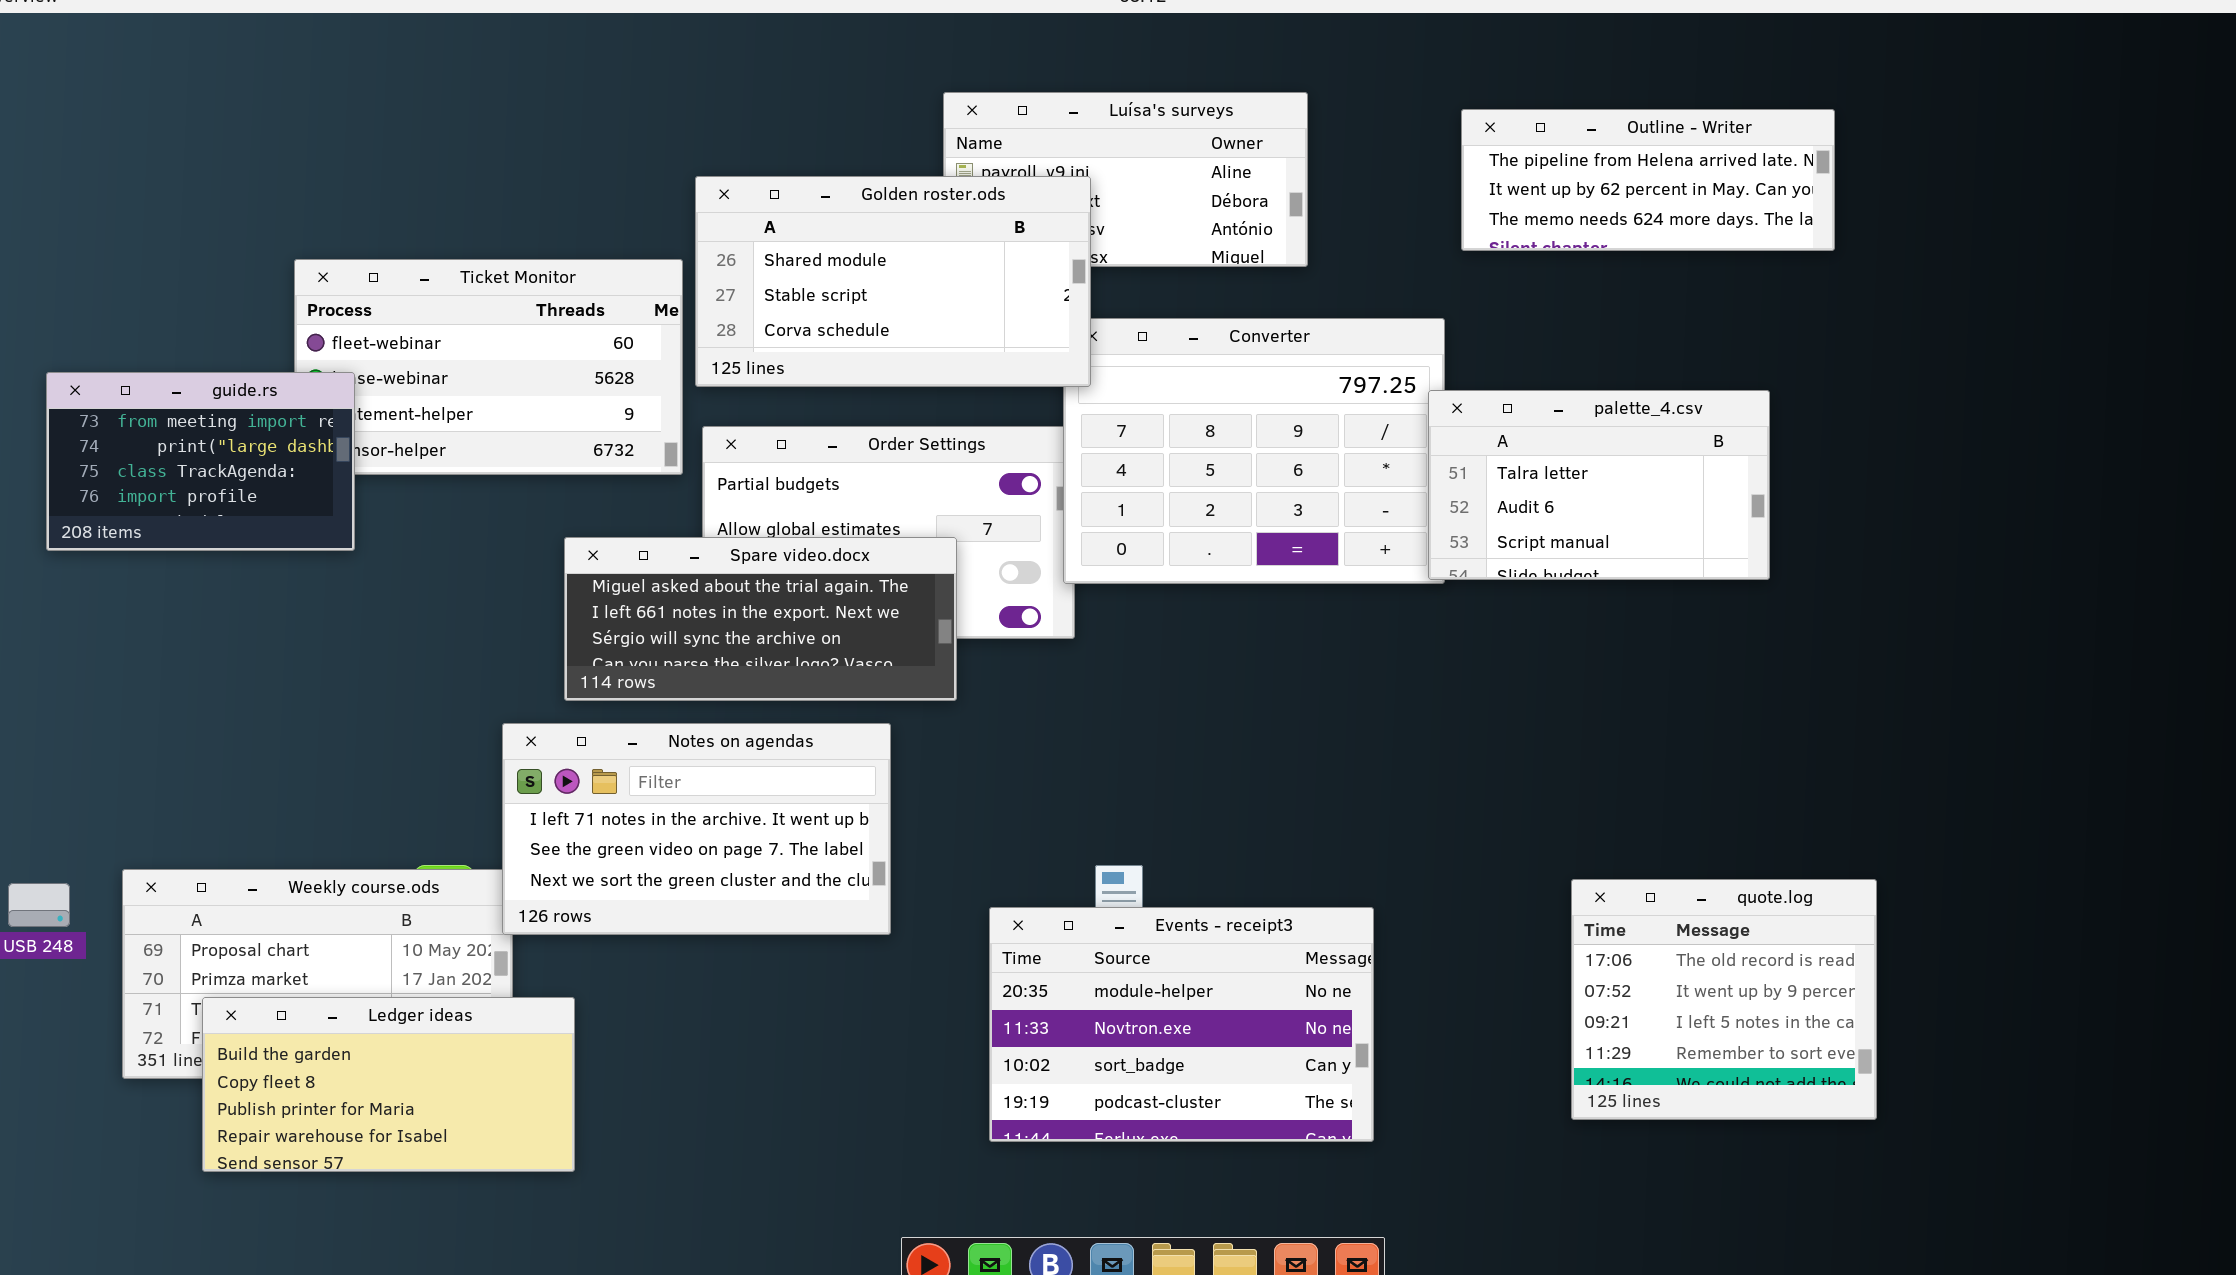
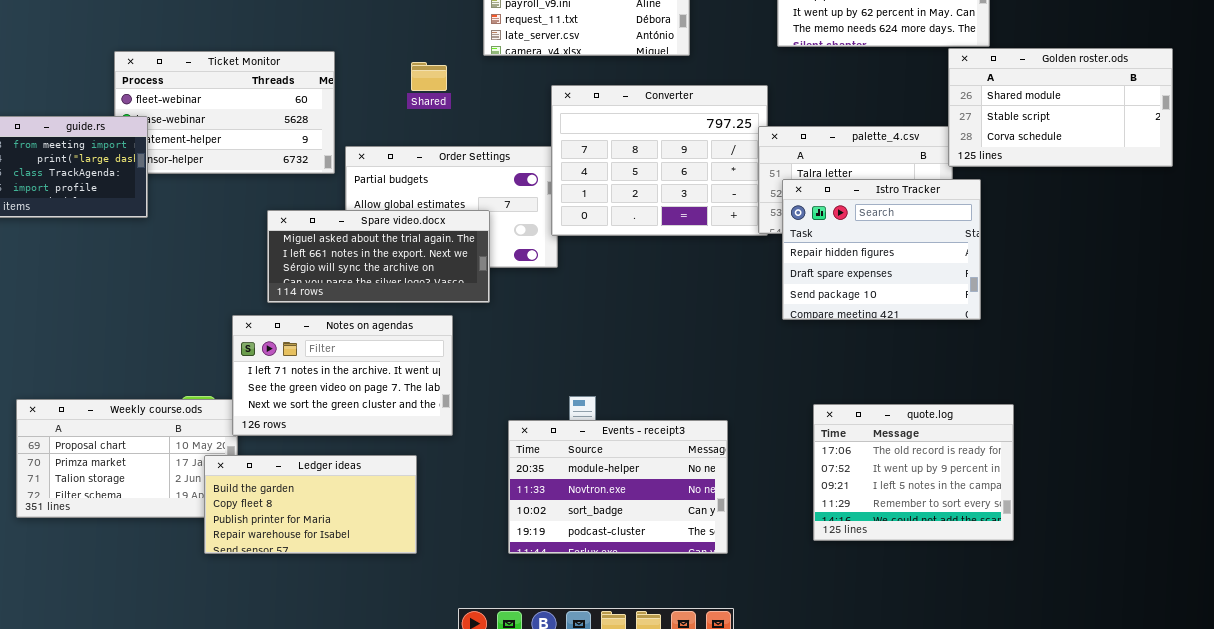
Golden roster.ods: [695,176,1091,387] -> [948,48,1173,167], moved
Istro Tracker: none -> [782,179,981,320], opened
quote.log: [1571,879,1877,1120] -> [813,404,1014,541], resized
Ledger ideas: [202,997,575,1172] -> [204,455,417,554], moved

